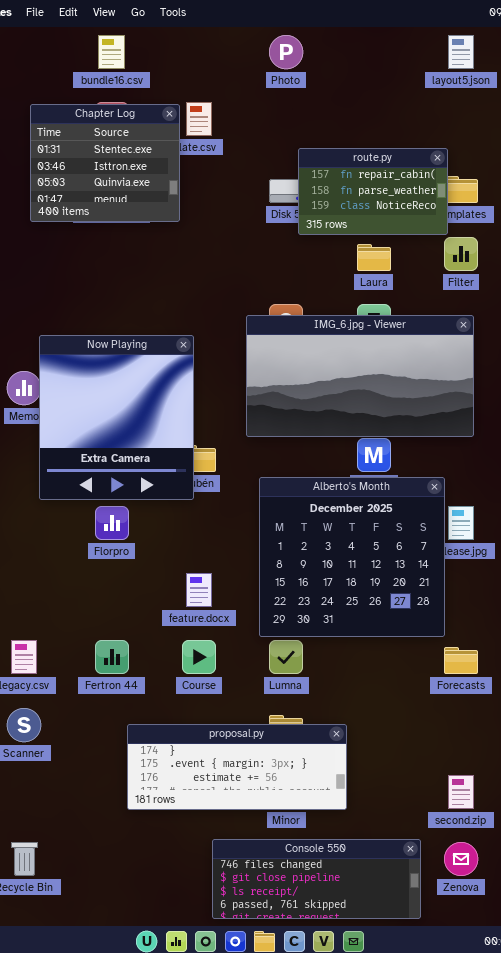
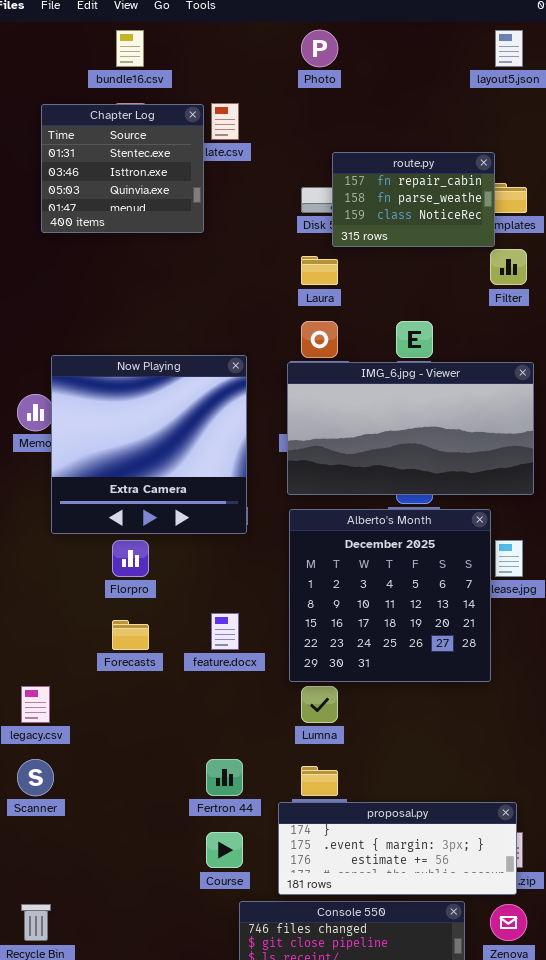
Laura: [357,244,391,271] -> [301,256,338,285], moved
IMG_6.jpg - Viewer: [246,315,474,437] -> [287,362,534,495], moved
Now Playing: [39,335,194,500] -> [51,355,247,534], resized
Fertron 44: [95,640,129,674] -> [206,759,243,796], moved
Course: [182,640,216,674] -> [206,832,243,868], moved
Forecasts: [444,647,478,674] -> [112,620,149,650], moved
proposal.py: [127,724,347,810] -> [278,802,517,895], moved

